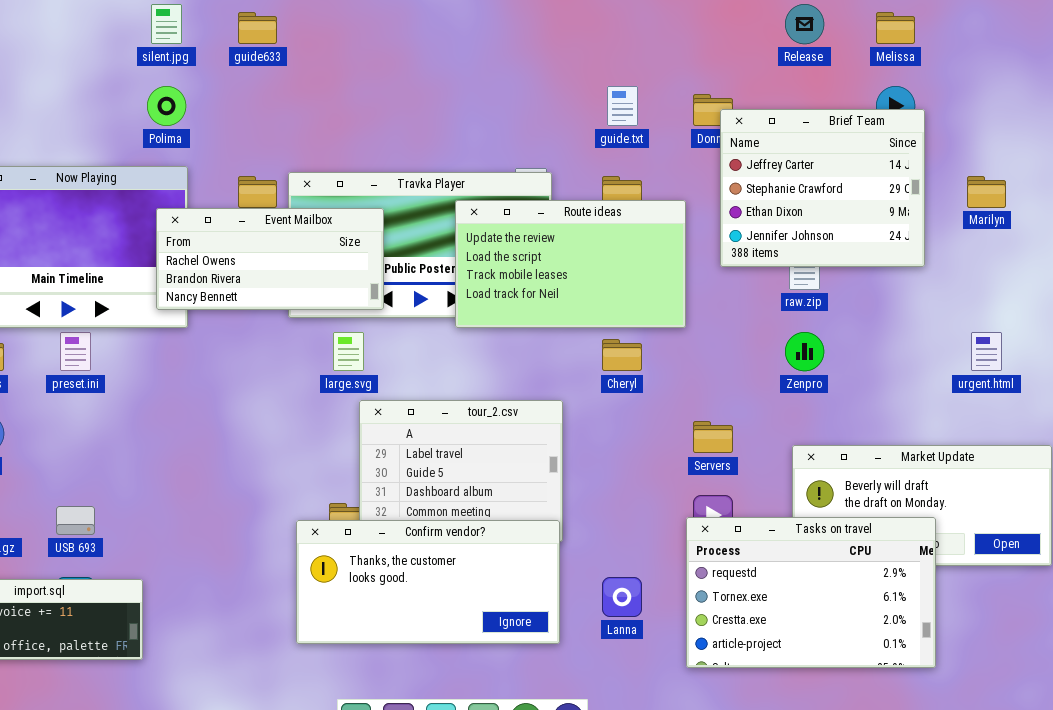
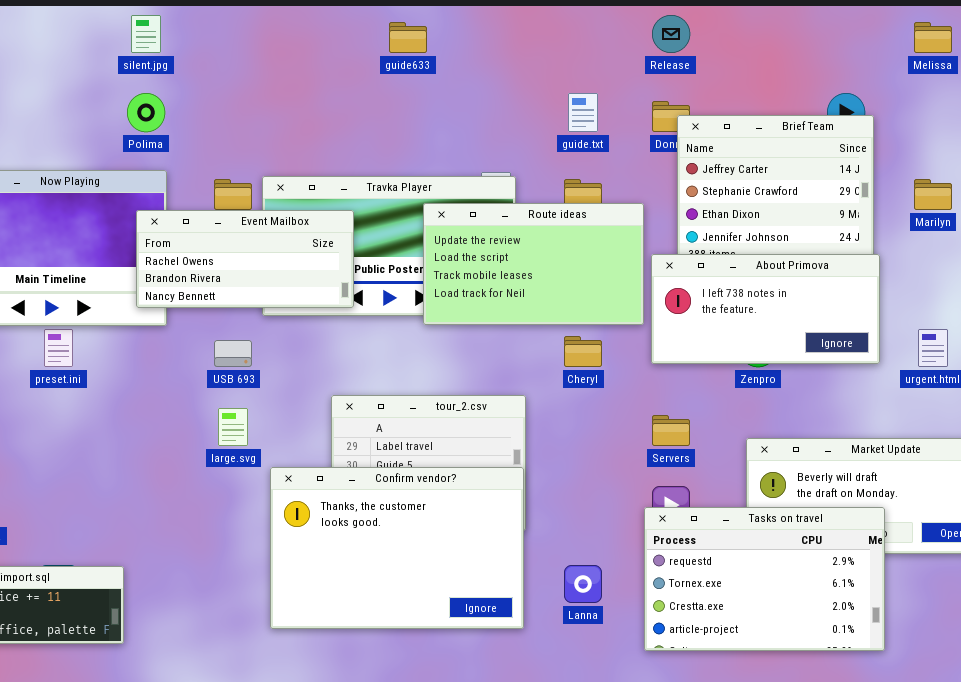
Release: [785,4,824,44] -> [652,15,690,53], moved
guide633: [238,12,277,44] -> [389,22,427,53], moved
Melissa: [876,12,915,44] -> [914,22,952,53], moved
About Primova: none -> [651,254,880,364], opened
large.svg: [333,332,364,371] -> [218,408,248,446], moved
USB 693: [56,506,95,535] -> [214,340,252,367], moved
Confirm vendor?: [296,520,560,644] -> [270,467,524,629], resized

